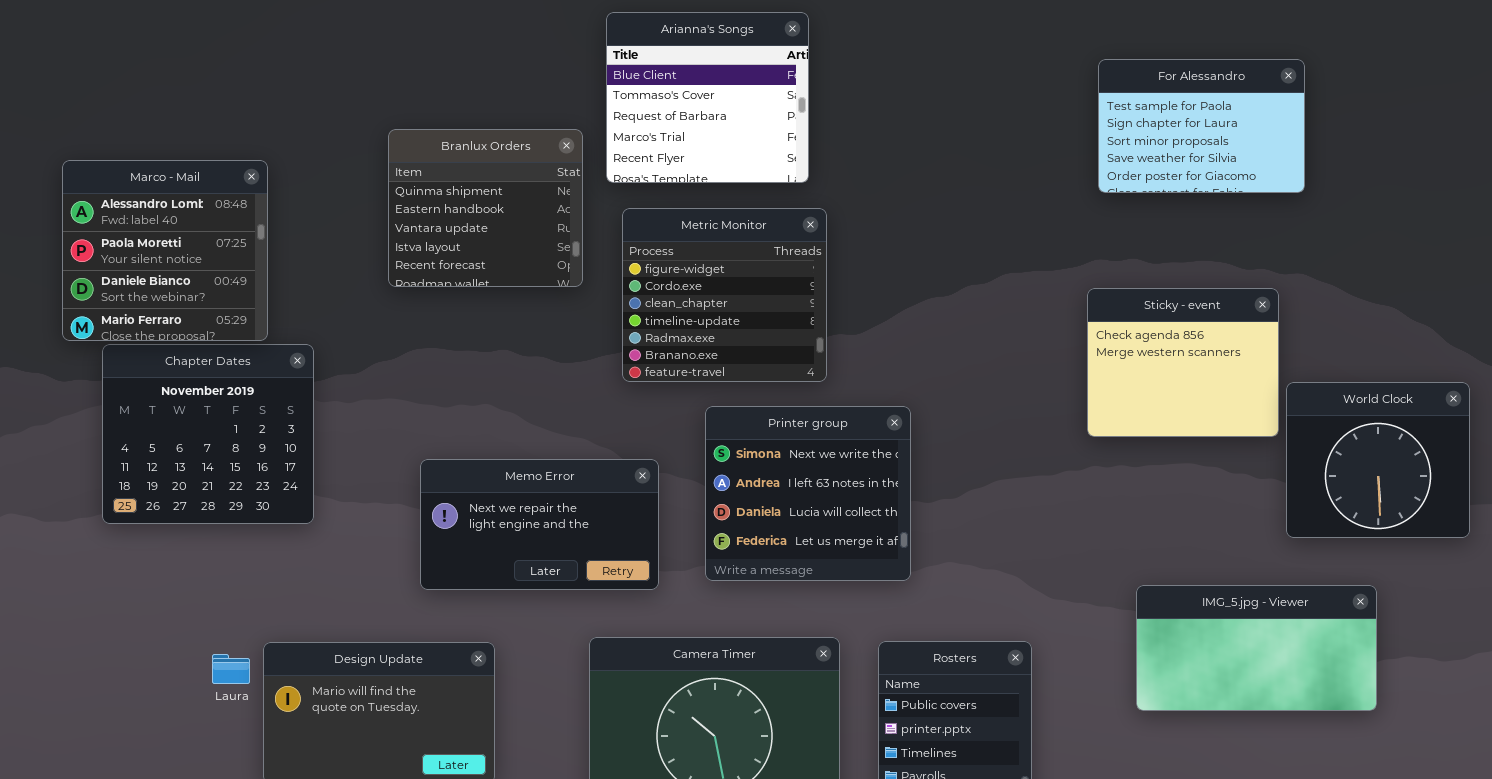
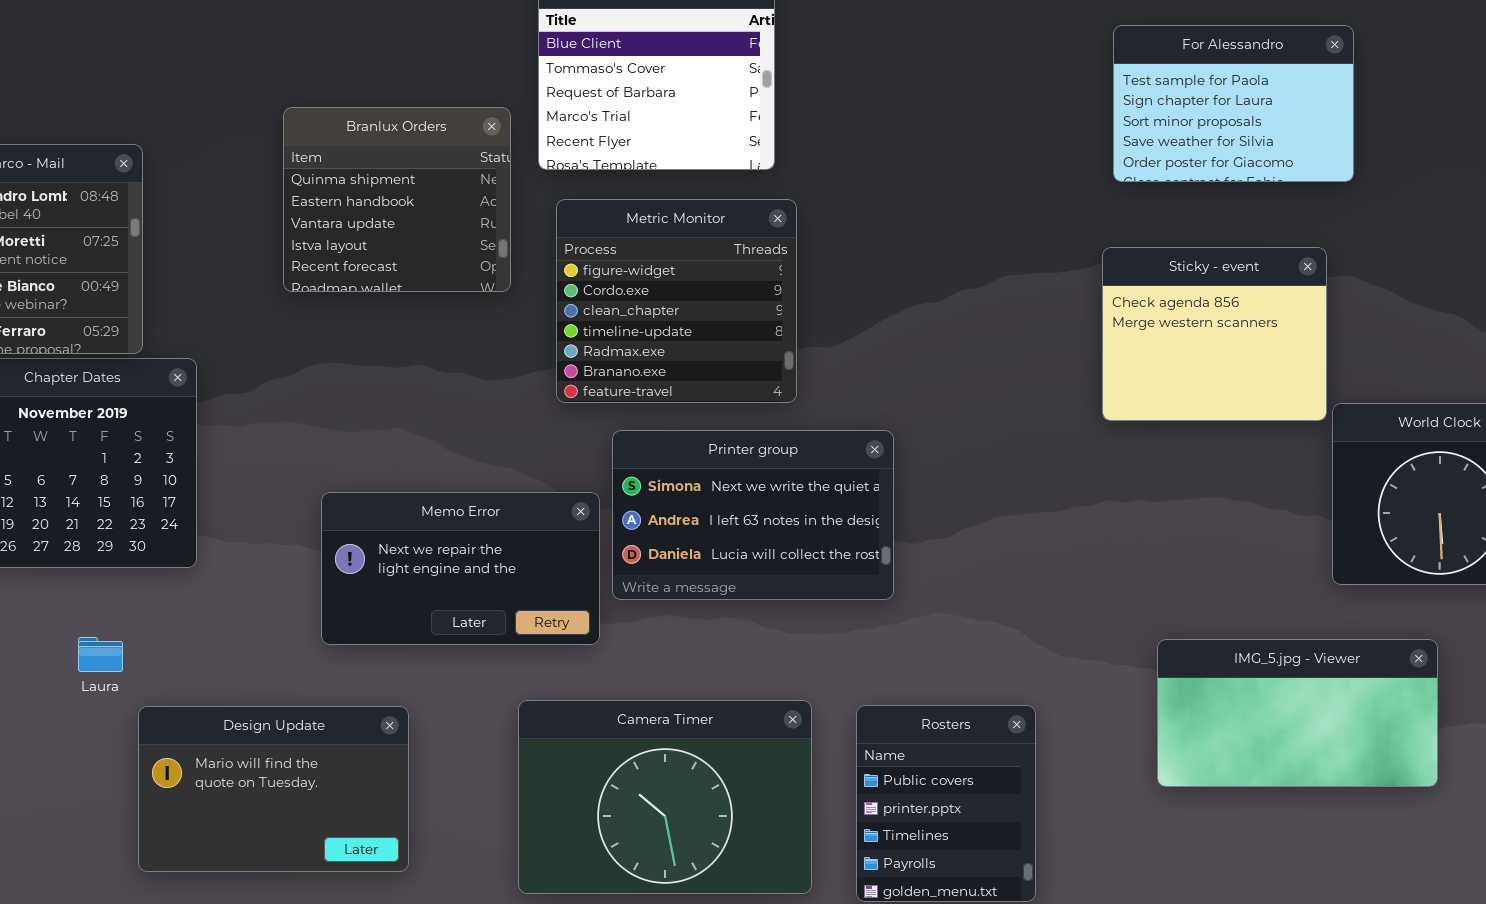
Sticky - event: [1087,288,1279,437] -> [1102,247,1327,421], moved
Printer group: [705,406,911,581] -> [612,430,894,600], resized
Laura: [212,654,250,684] -> [78,637,123,672], moved

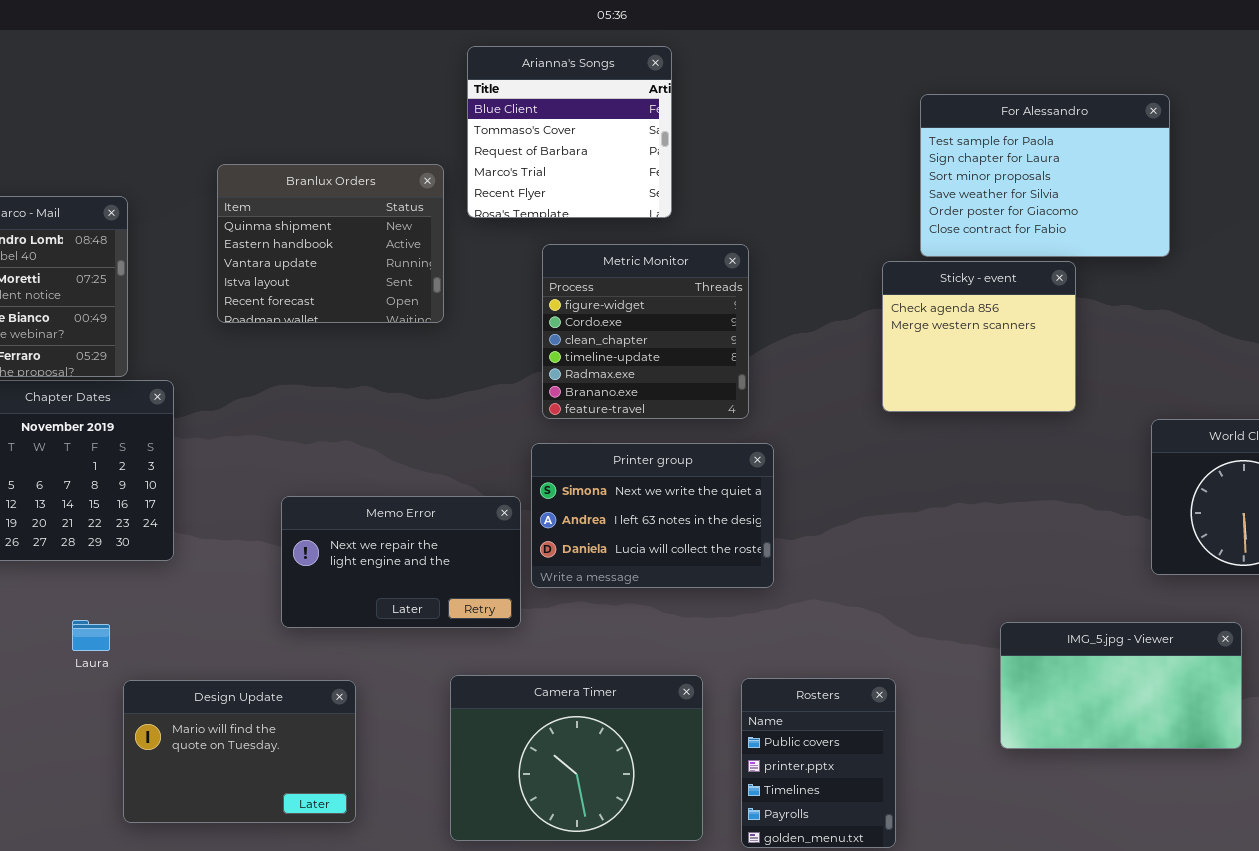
For Alessandro: [1113,25,1354,182] -> [920,94,1170,257], resized
Branlux Orders: [283,107,511,292] -> [217,164,444,323], resized
Metric Monitor: [556,199,797,403] -> [542,244,749,419], moved
Sticky - event: [1102,247,1327,421] -> [882,261,1076,412], moved

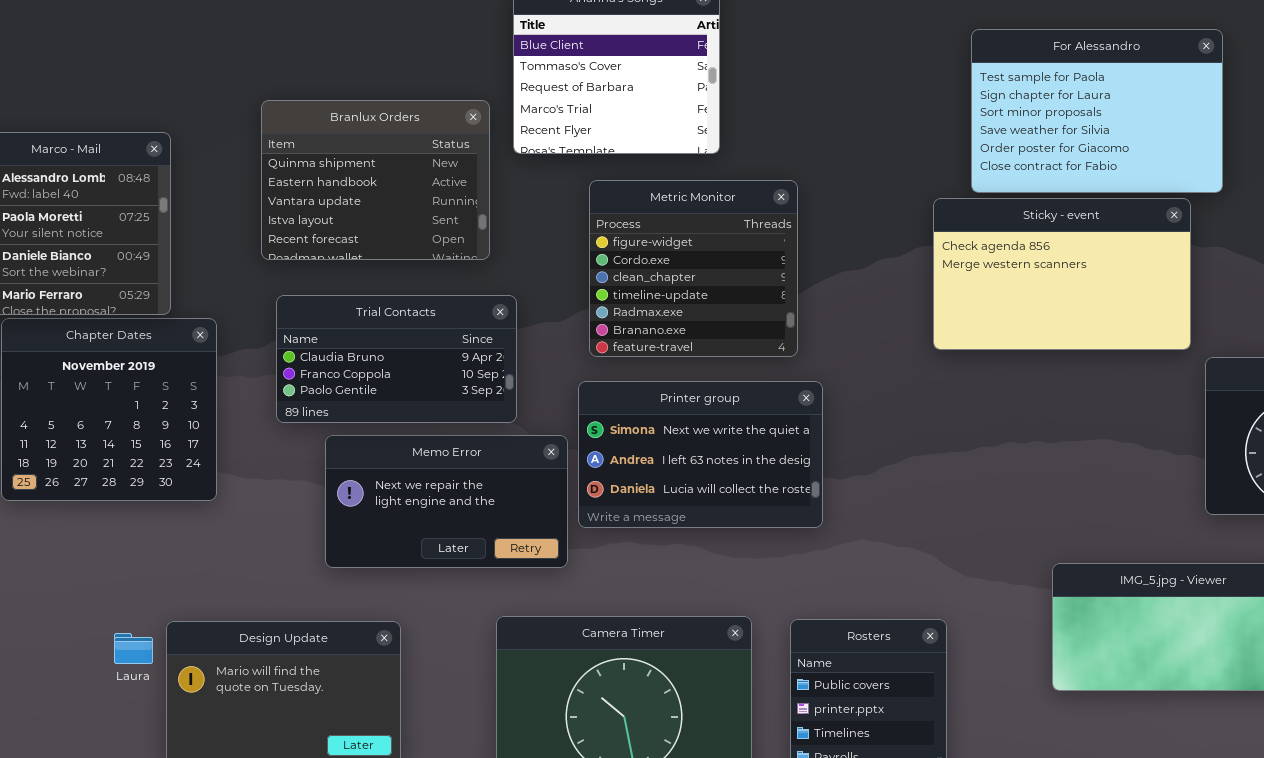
Sticky - event: [882,261,1076,412] -> [933,198,1191,350], resized
Trial Contacts: none -> [276,295,517,423], opened
Laura: [72,620,110,651] -> [114,633,153,664], moved

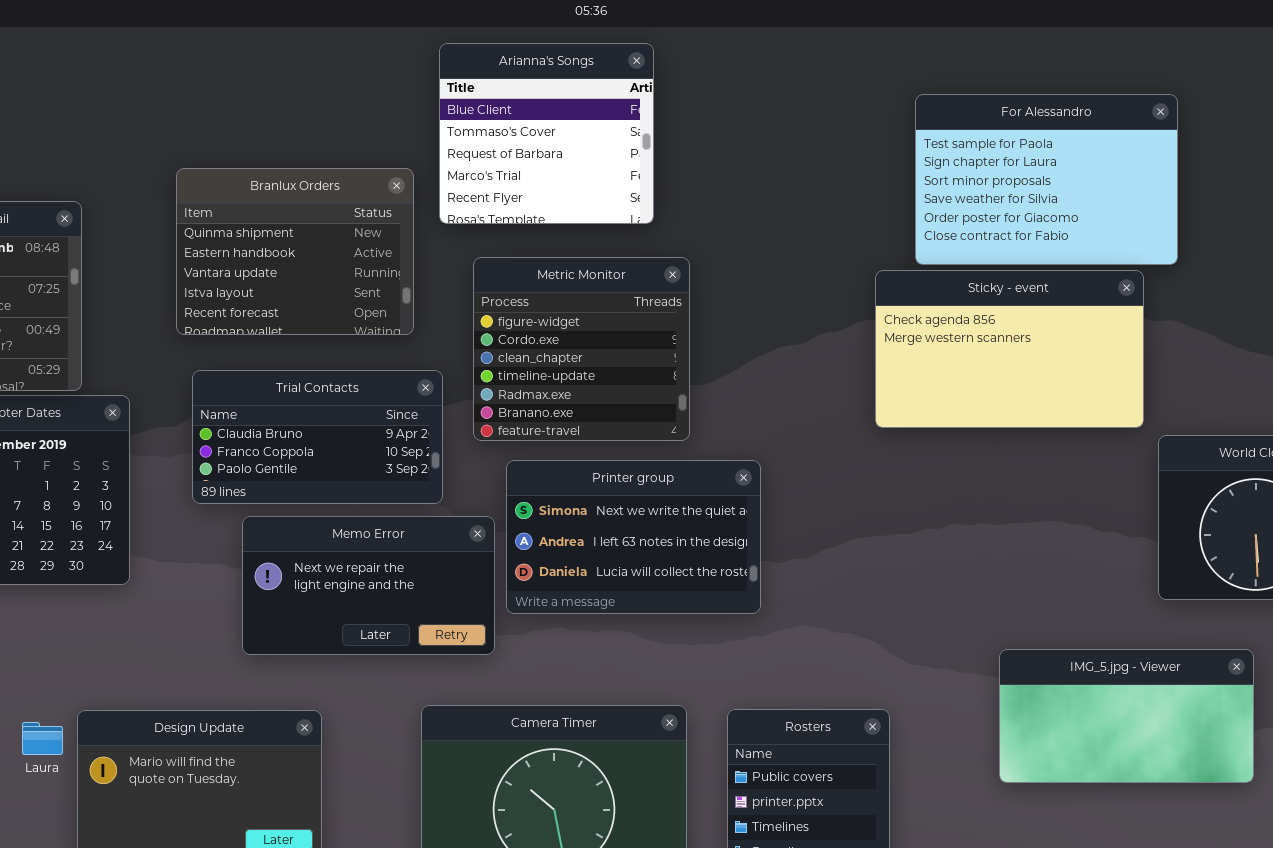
Metric Monitor: [589,180,798,357] -> [473,257,690,441], moved

